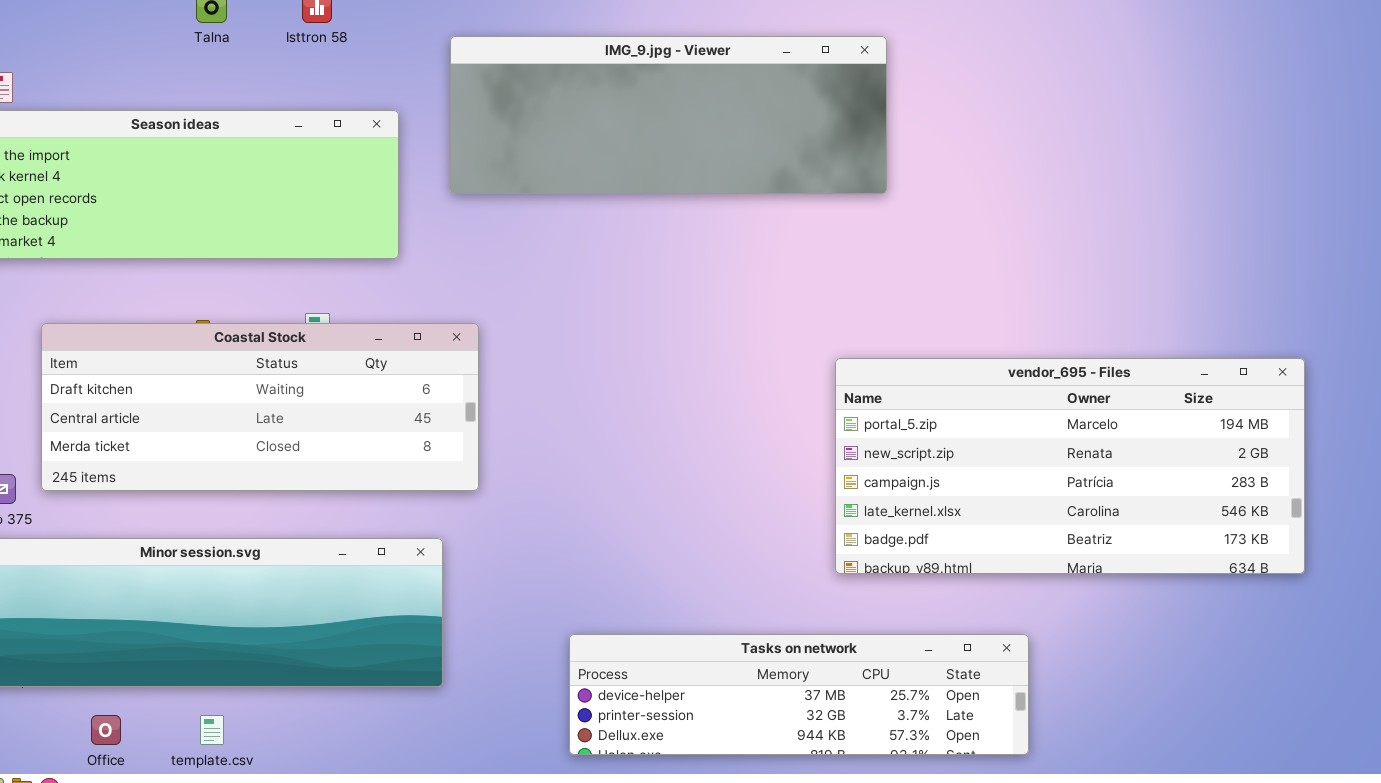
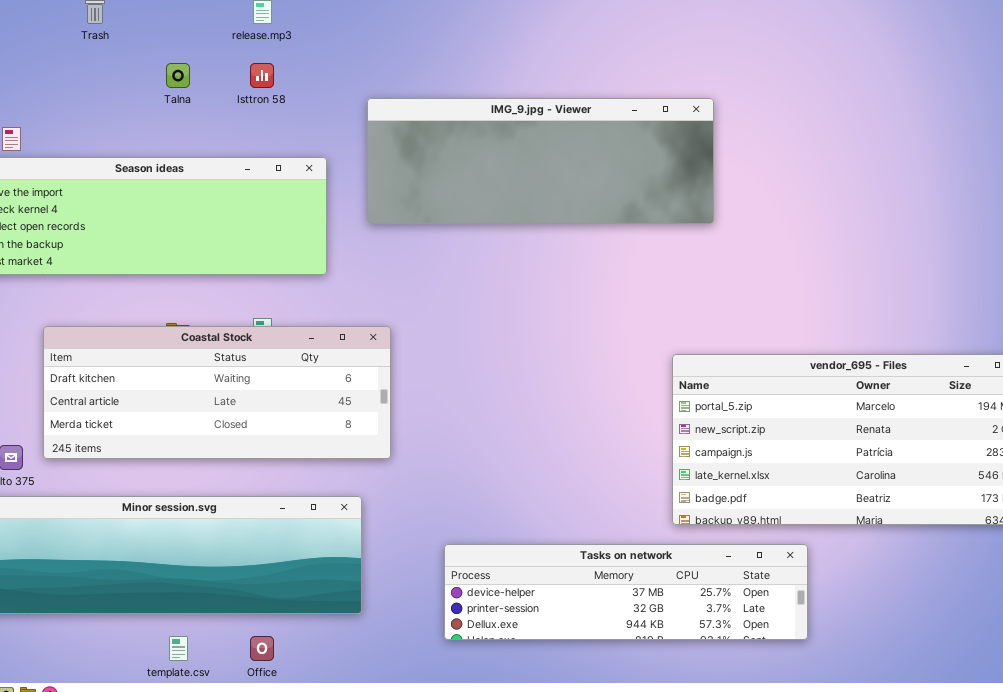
Tasks on network: [569,634,1029,755] -> [444,544,808,640], moved
Office: [91,715,121,745] -> [250,636,274,661], moved

